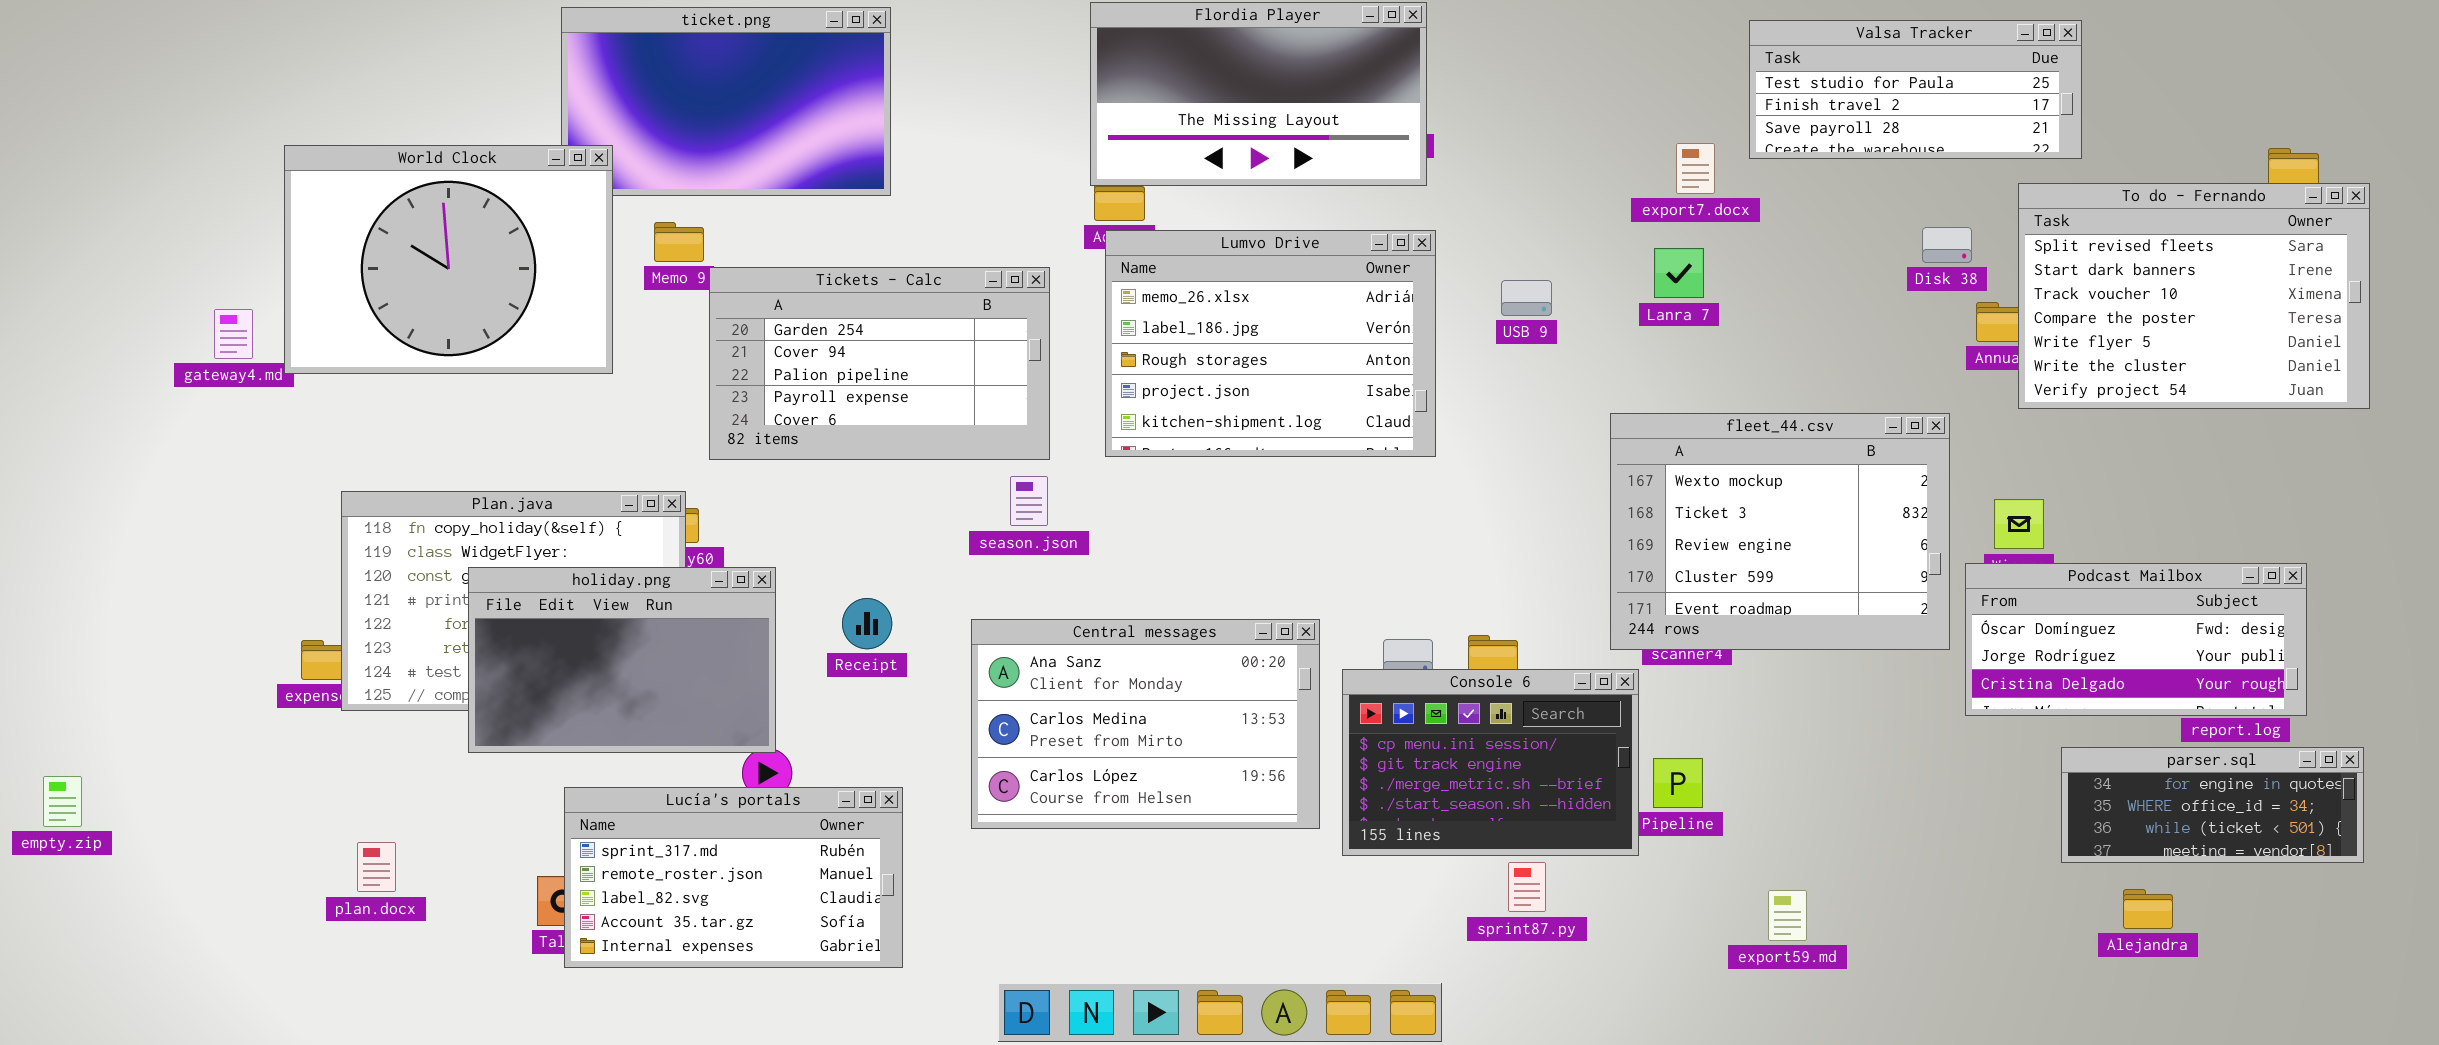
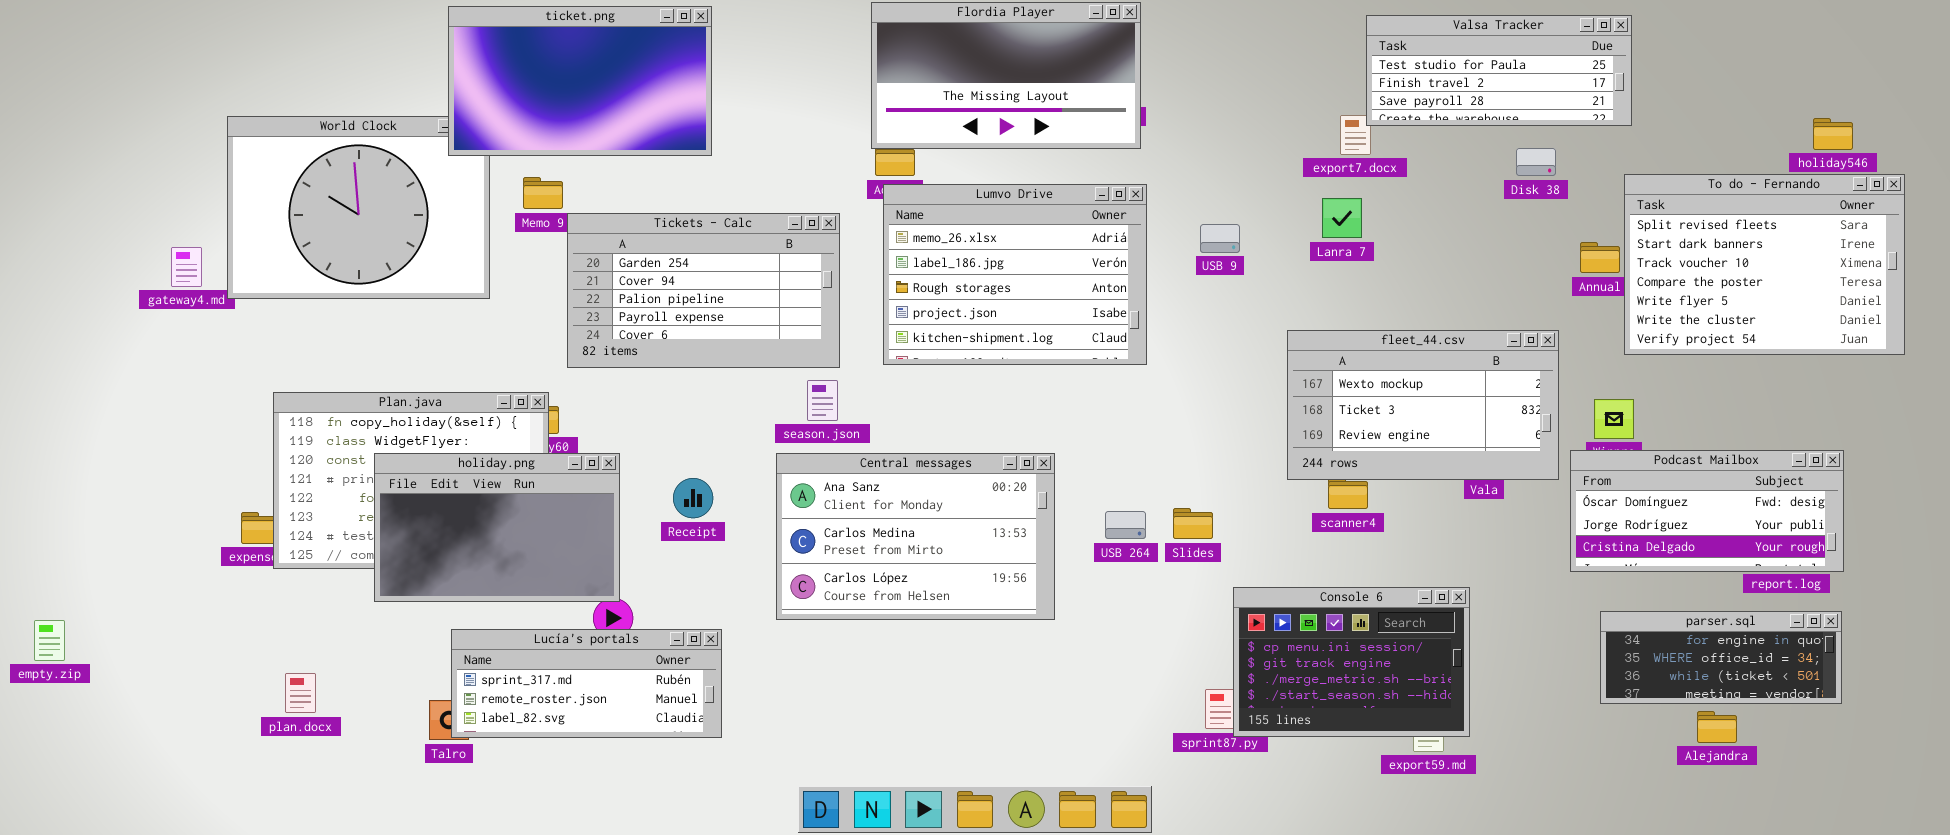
ticket.png: [561,7,891,196] -> [448,6,712,156], raised
Valsa Tracker: [1749,20,2082,159] -> [1366,15,1632,126], moved
To do - Fernando: [2018,183,2370,409] -> [1624,174,1905,355], moved
Disk 38: [1922,227,1972,263] -> [1516,148,1556,176], moved
fleet_44.csv: [1610,413,1950,650] -> [1287,330,1559,480], resized
Central messages: [971,619,1320,829] -> [776,453,1055,620], moved
Console 6: [1342,669,1639,856] -> [1233,587,1470,737], moved
parser.sql: [2061,747,2364,863] -> [1600,611,1842,704], moved
Lucía's portals: [564,787,903,968] -> [451,629,722,738], resized

